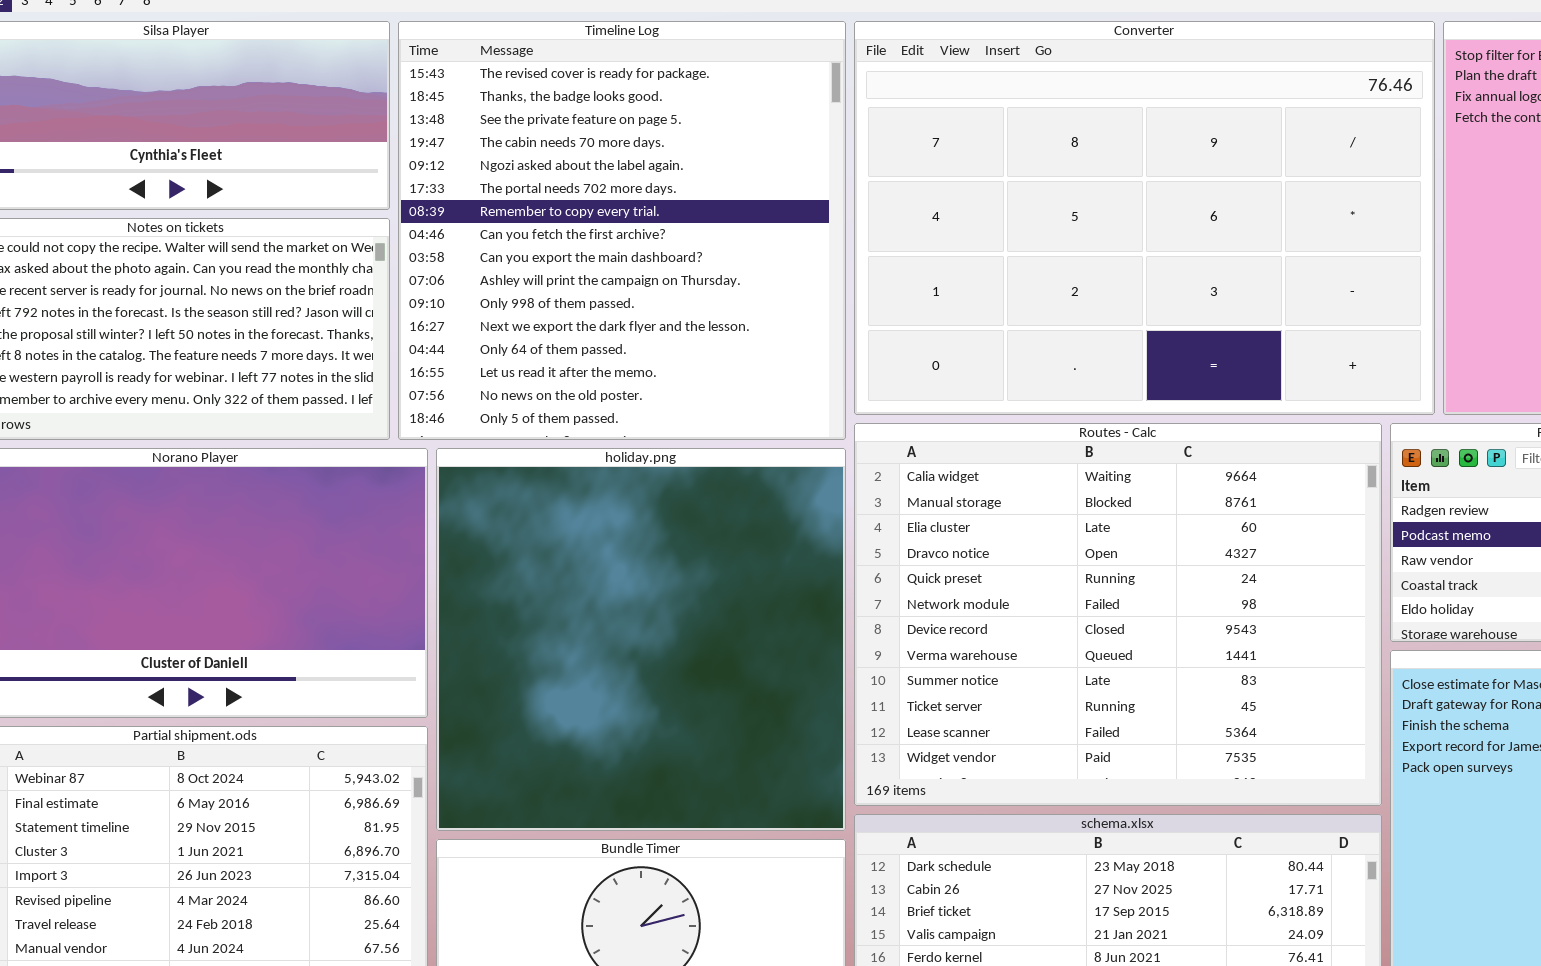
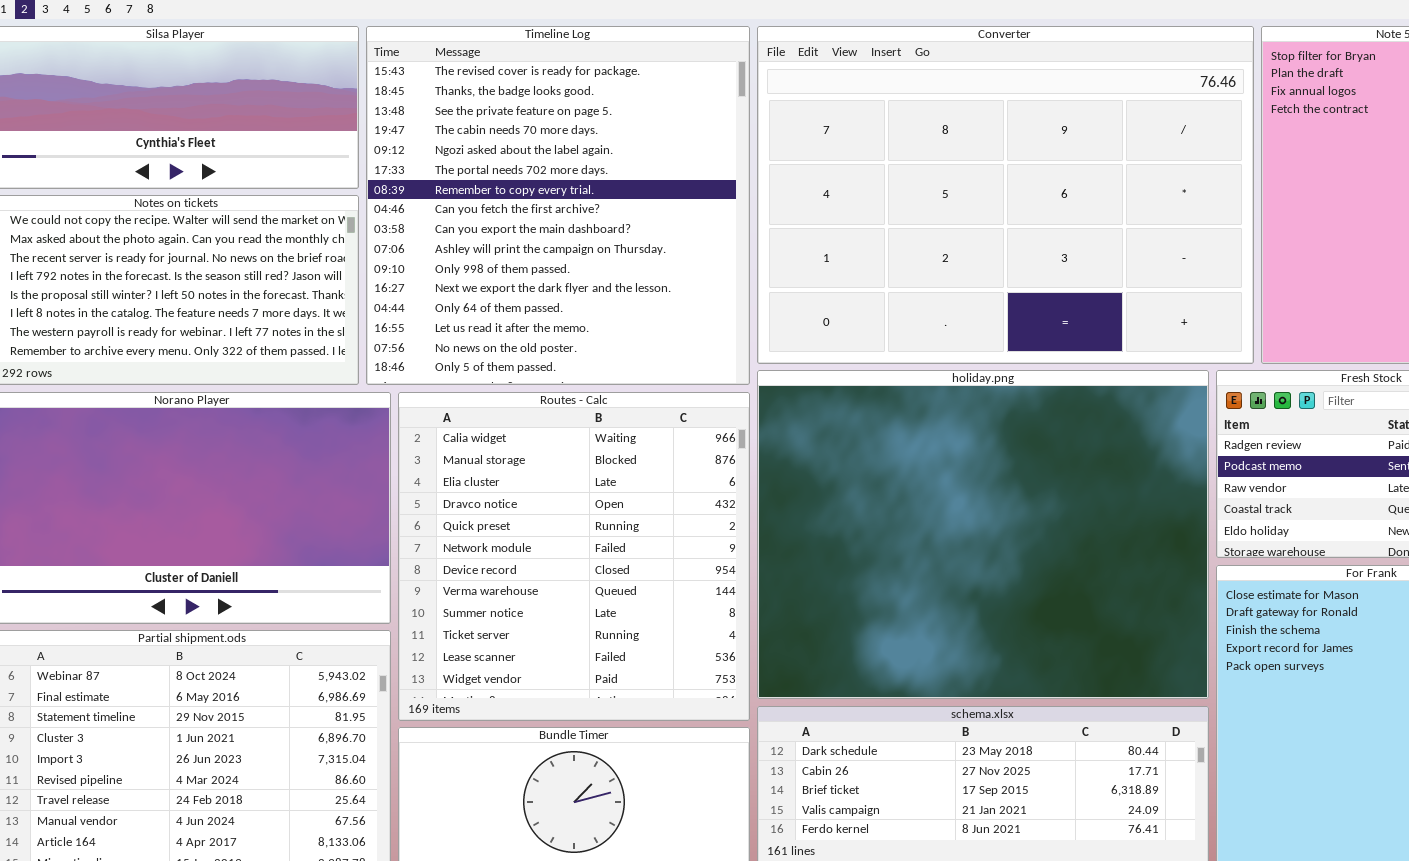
Routes - Calc: [854,423,1382,806] -> [398,392,750,721], moved, resized
holiday.png: [436,448,846,831] -> [757,370,1209,699], moved, resized

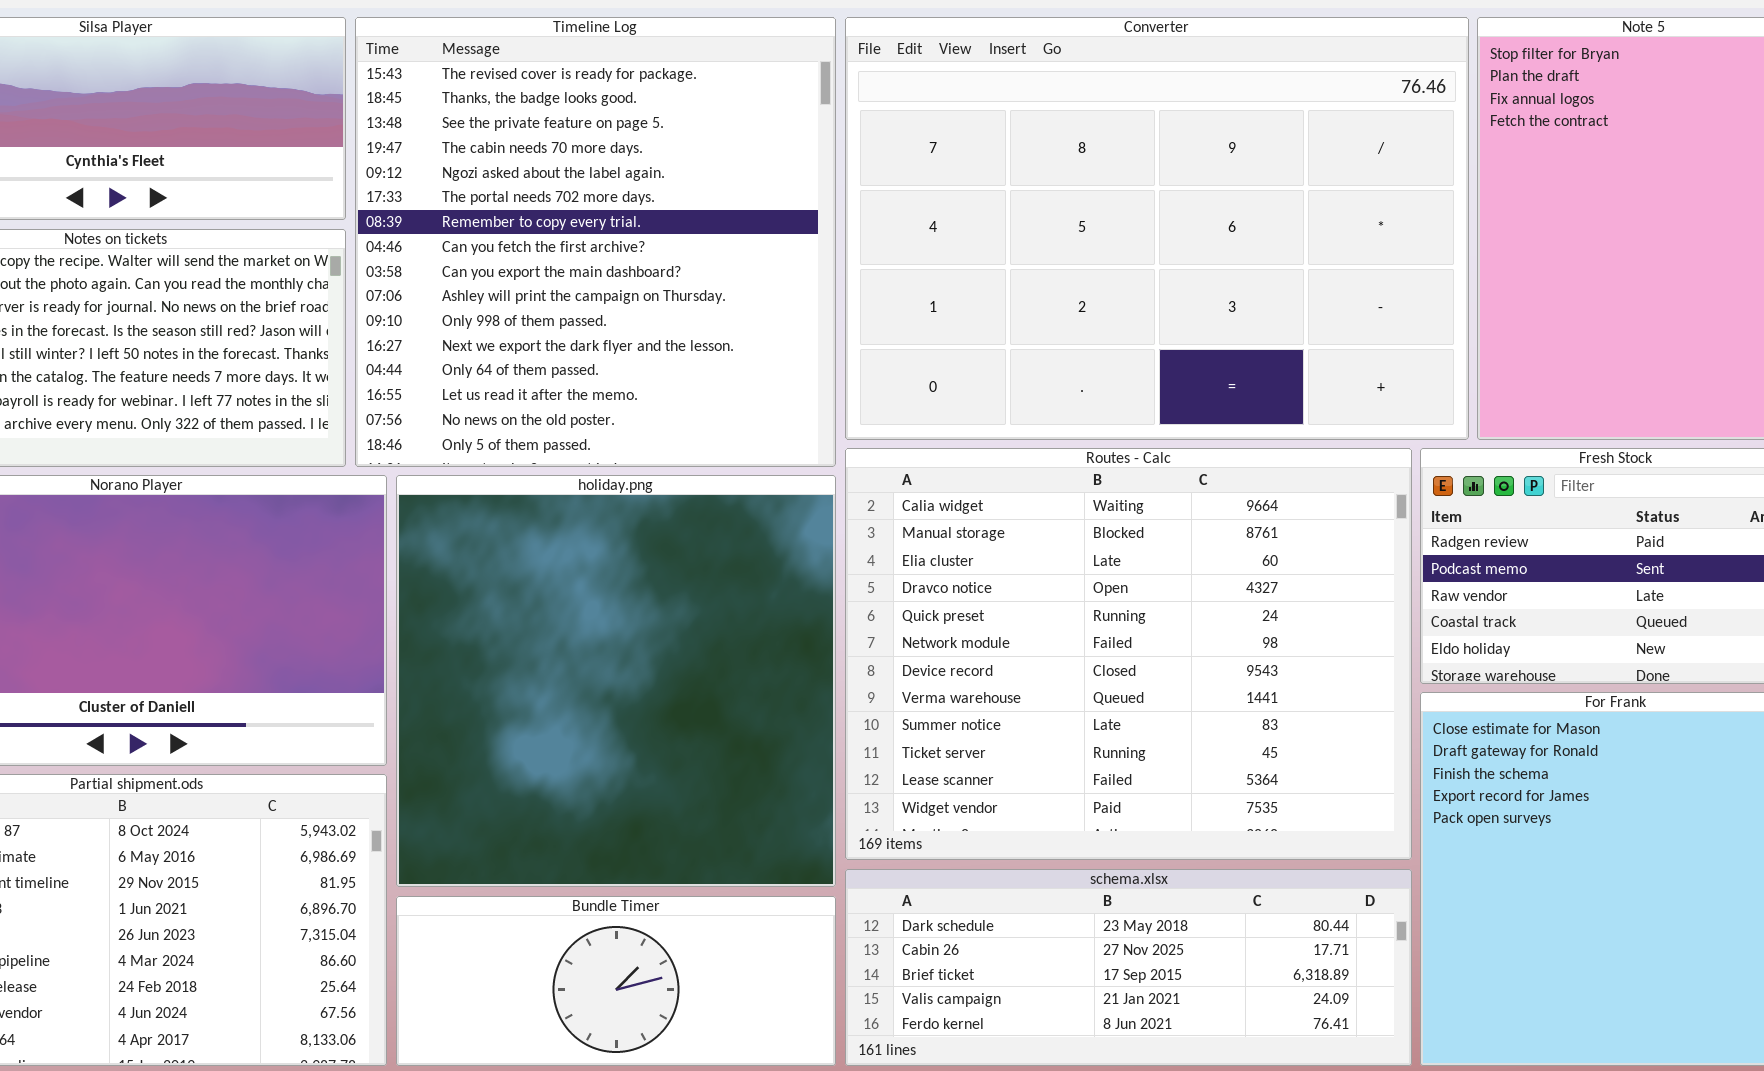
holiday.png: [757,370,1209,699] -> [396,475,836,887], moved, resized
Routes - Calc: [398,392,750,721] -> [845,448,1412,860], moved, resized

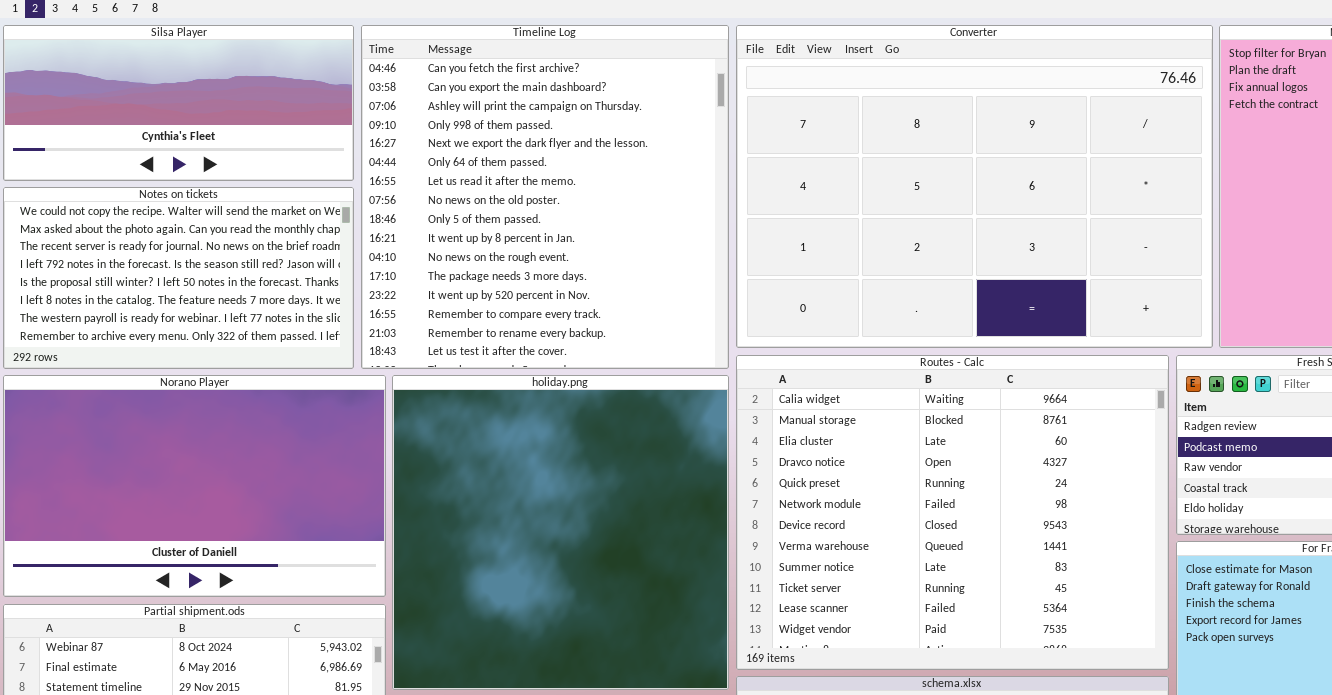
Timeline Log: [355,17,836,467] -> [361,25,729,369], scrolled down 7 rows

